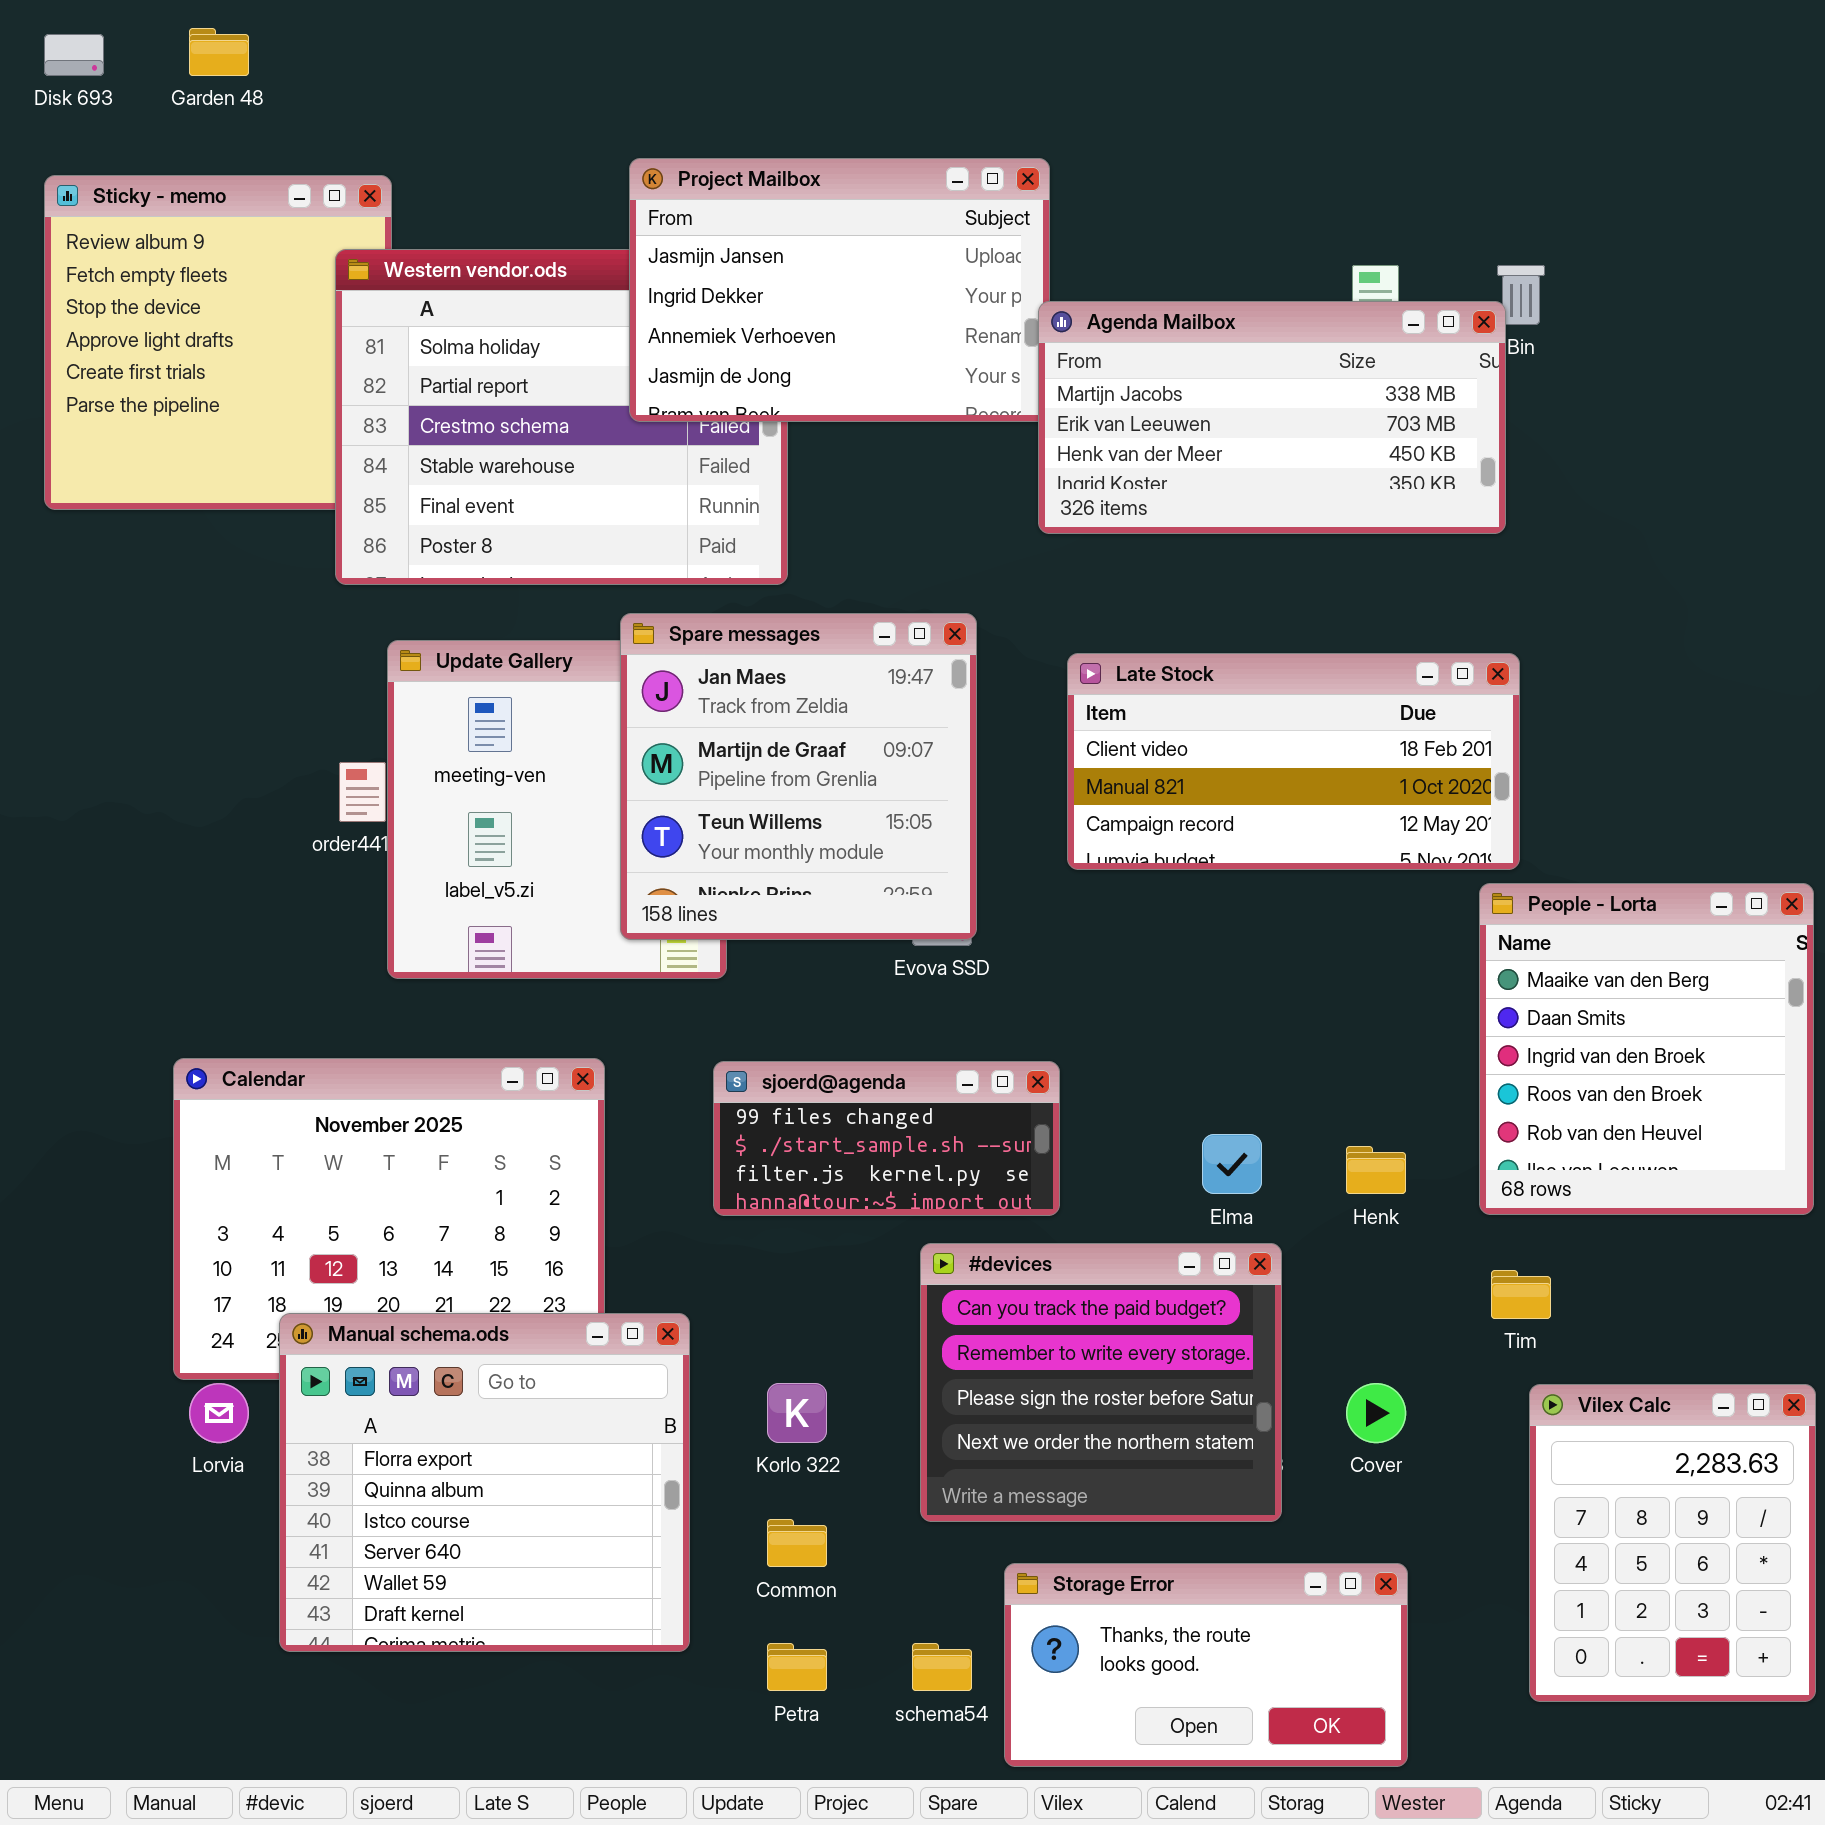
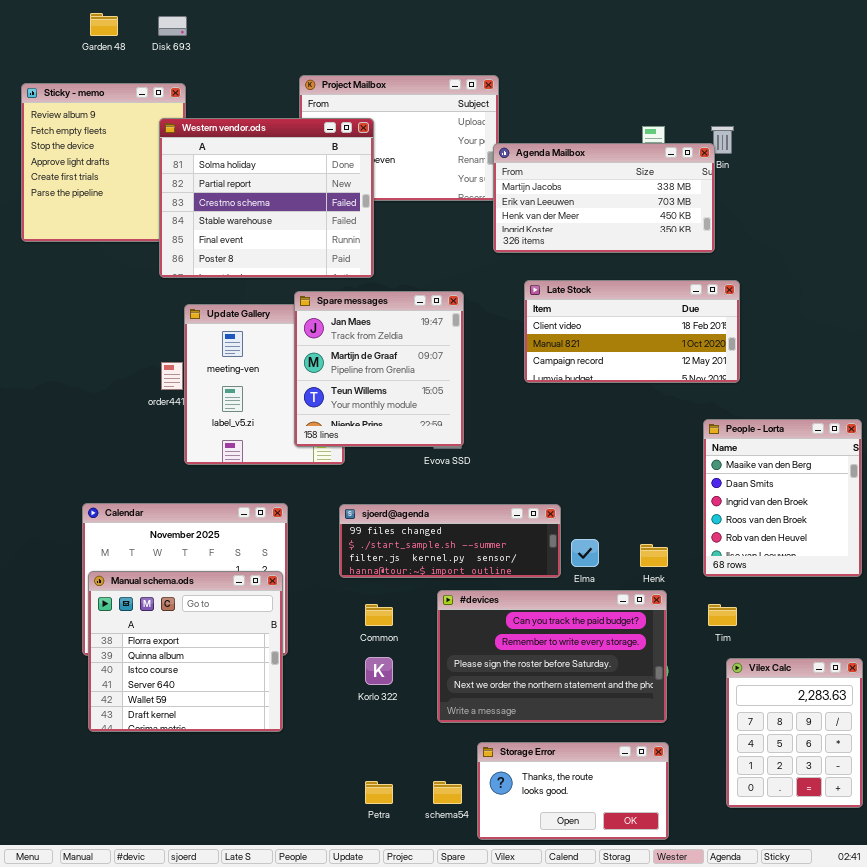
Disk 693: [44,34,104,76] -> [158,16,187,36], moved
Western vendor.ods: [335,249,788,585] -> [159,118,374,278], raised
Late Stock: [1067,653,1520,870] -> [524,280,740,383], moved
sjoerd@agenda: [713,1061,1060,1216] -> [339,504,561,578], resized
#devices: [920,1243,1282,1522] -> [437,590,667,723], resized
Manual schema.ods: [279,1313,690,1652] -> [88,571,283,732], moved
Common: [767,1519,827,1567] -> [365,604,393,626], moved

